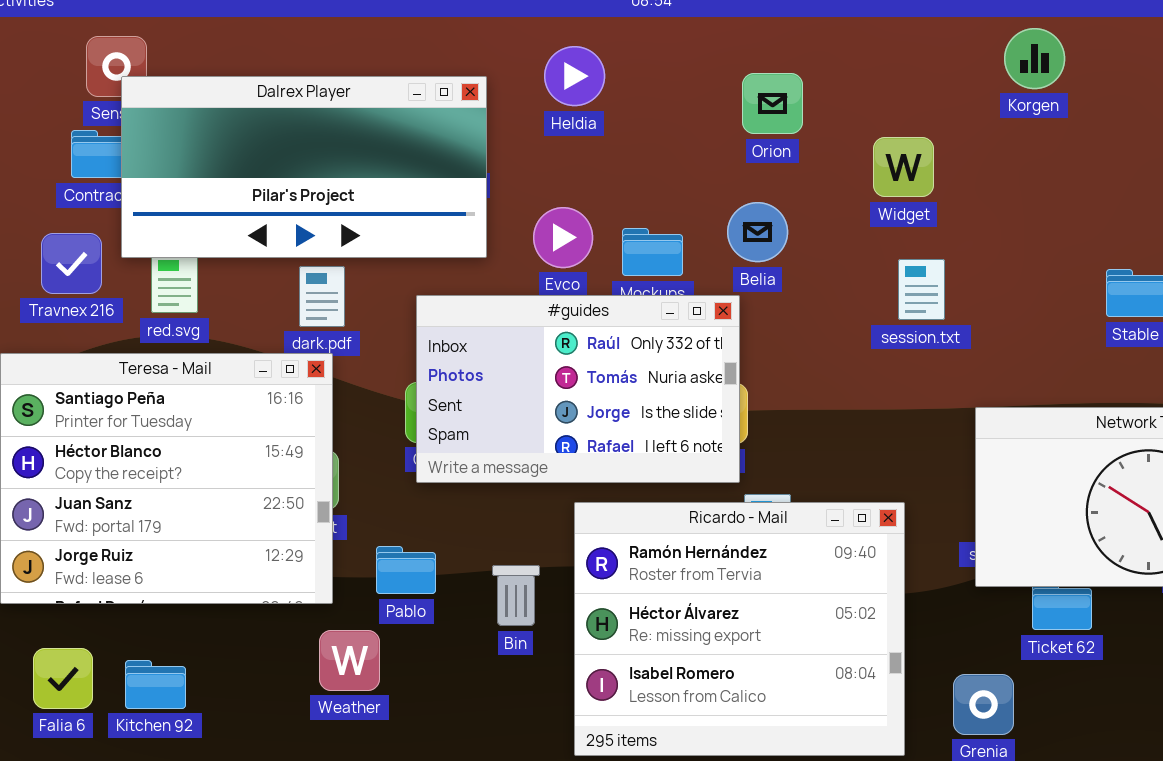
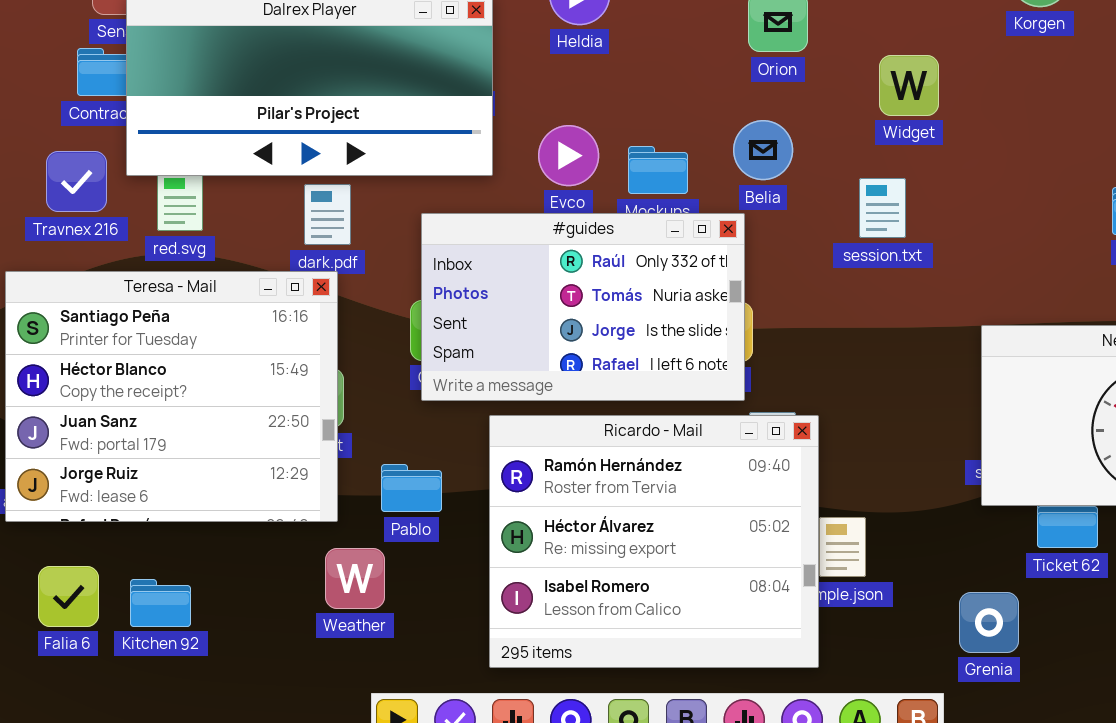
session.txt: [898,259,945,320] -> [859,178,906,238], moved
Ricardo - Mail: [574,502,905,756] -> [489,415,819,668], moved

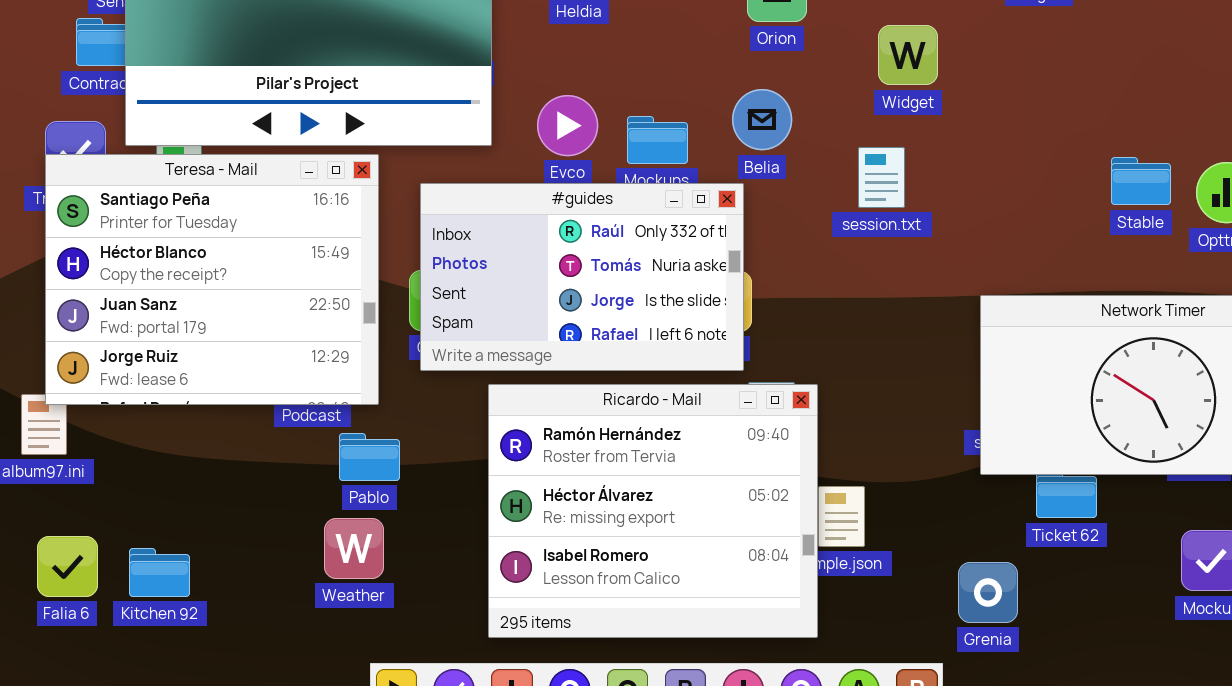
Teresa - Mail: [5,271,338,522] -> [45,154,379,405], moved
Pablo: [381,464,442,512] -> [339,433,400,481], moved

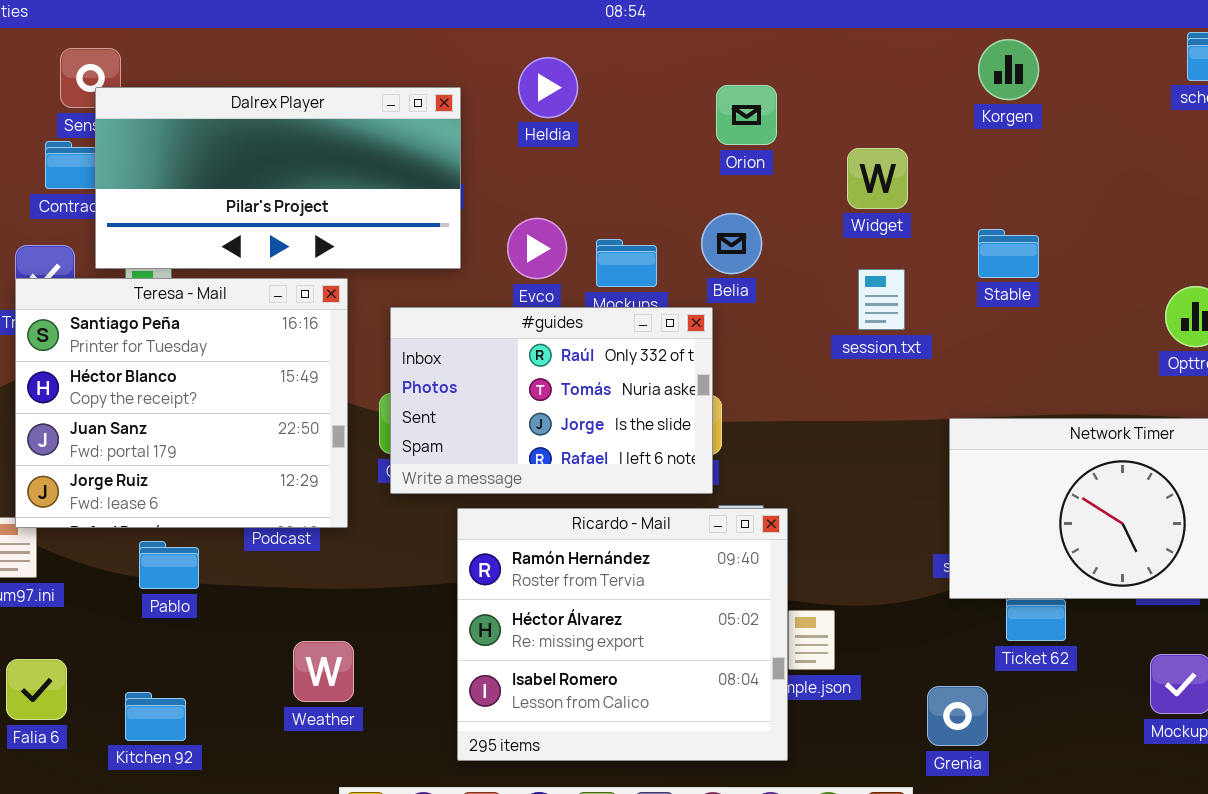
session.txt: [858,147,905,208] -> [858,269,905,330], moved
Stable: [1111,157,1171,205] -> [978,229,1039,278], moved
Pablo: [339,433,400,481] -> [139,541,199,589], moved
Kitchen 92: [129,548,190,597] -> [125,692,186,741], moved

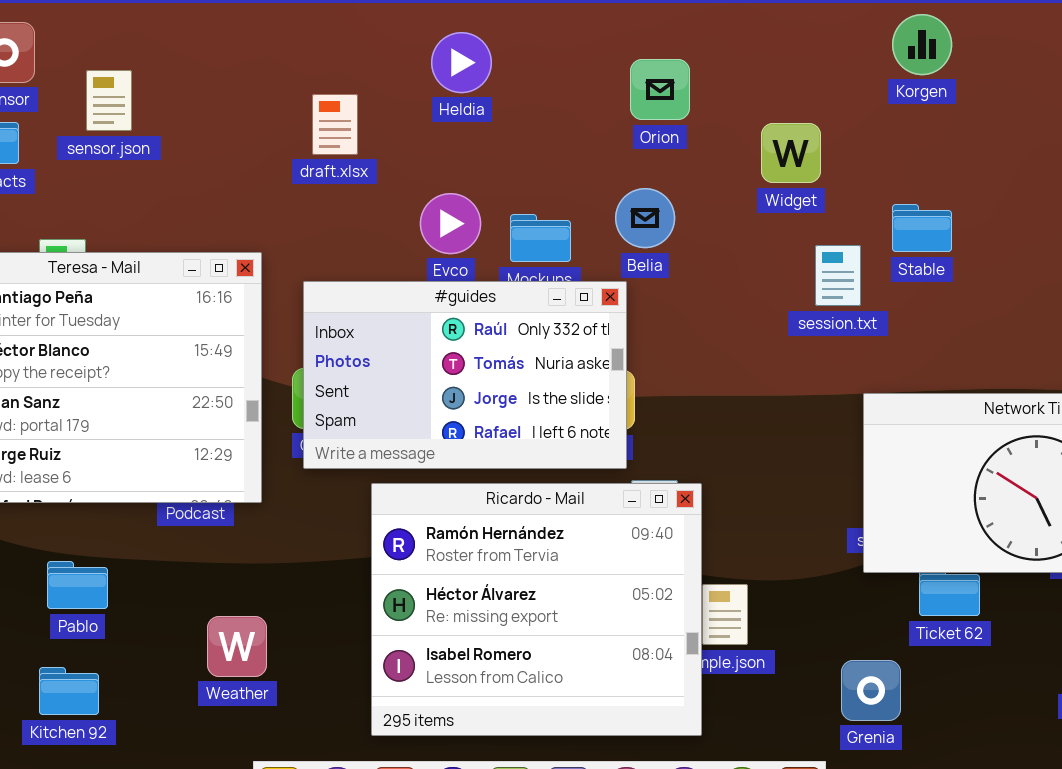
Dalrex Player: [95,87,461,269] -> none, closed
session.txt: [858,269,905,330] -> [815,245,861,306], moved
Pablo: [139,541,199,589] -> [47,561,108,609], moved

